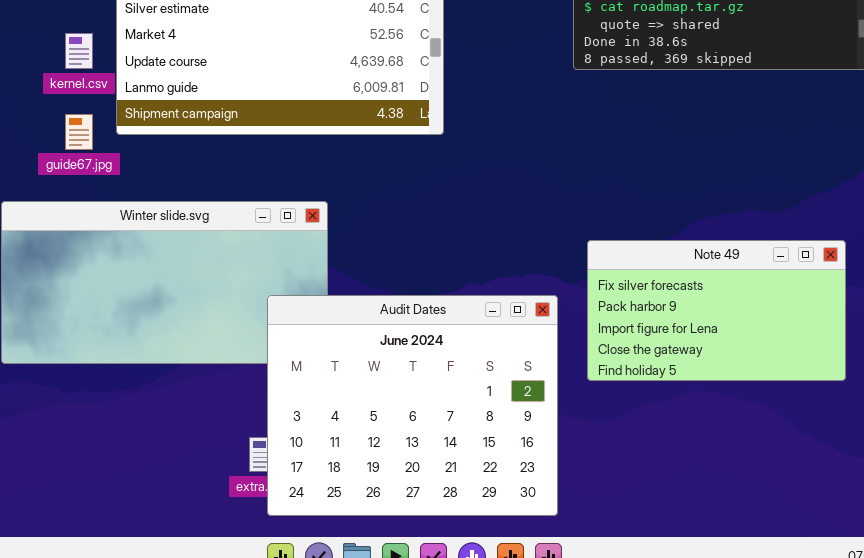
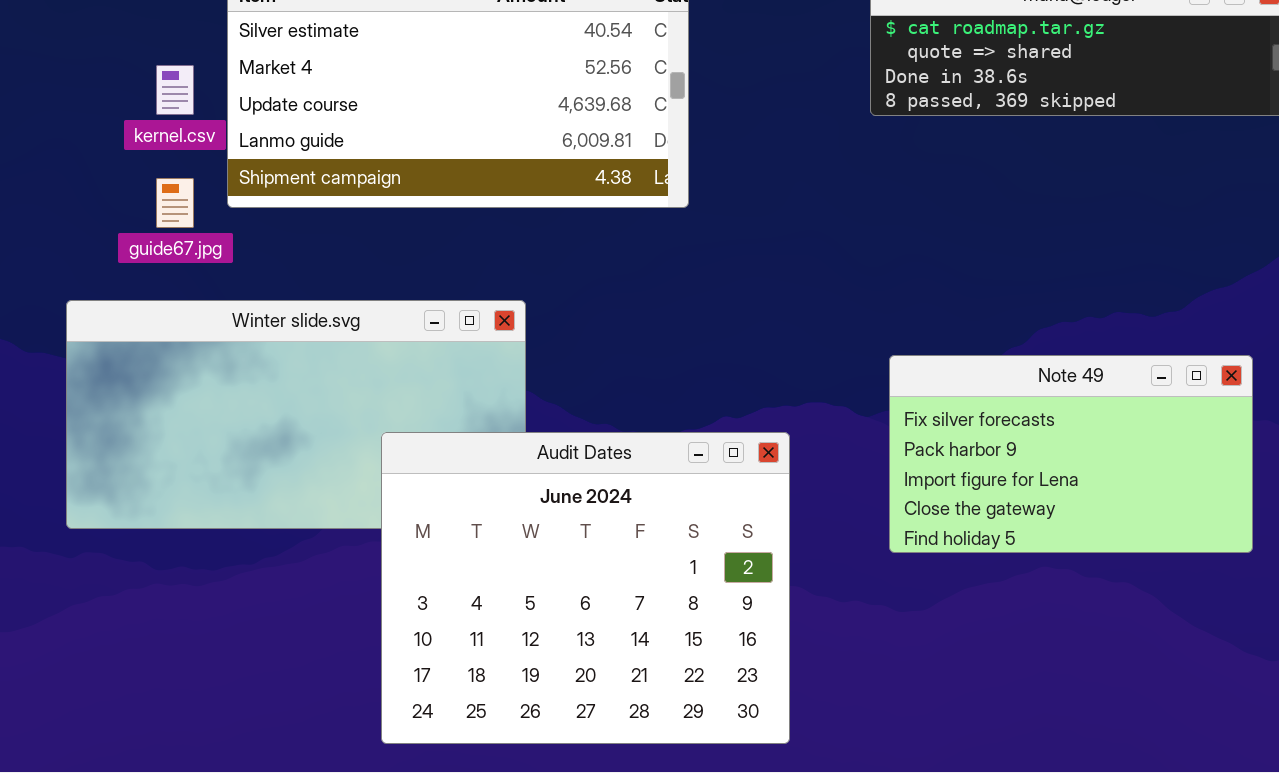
Audit Dates: [267,295,558,516] -> [381,432,790,744], moved

